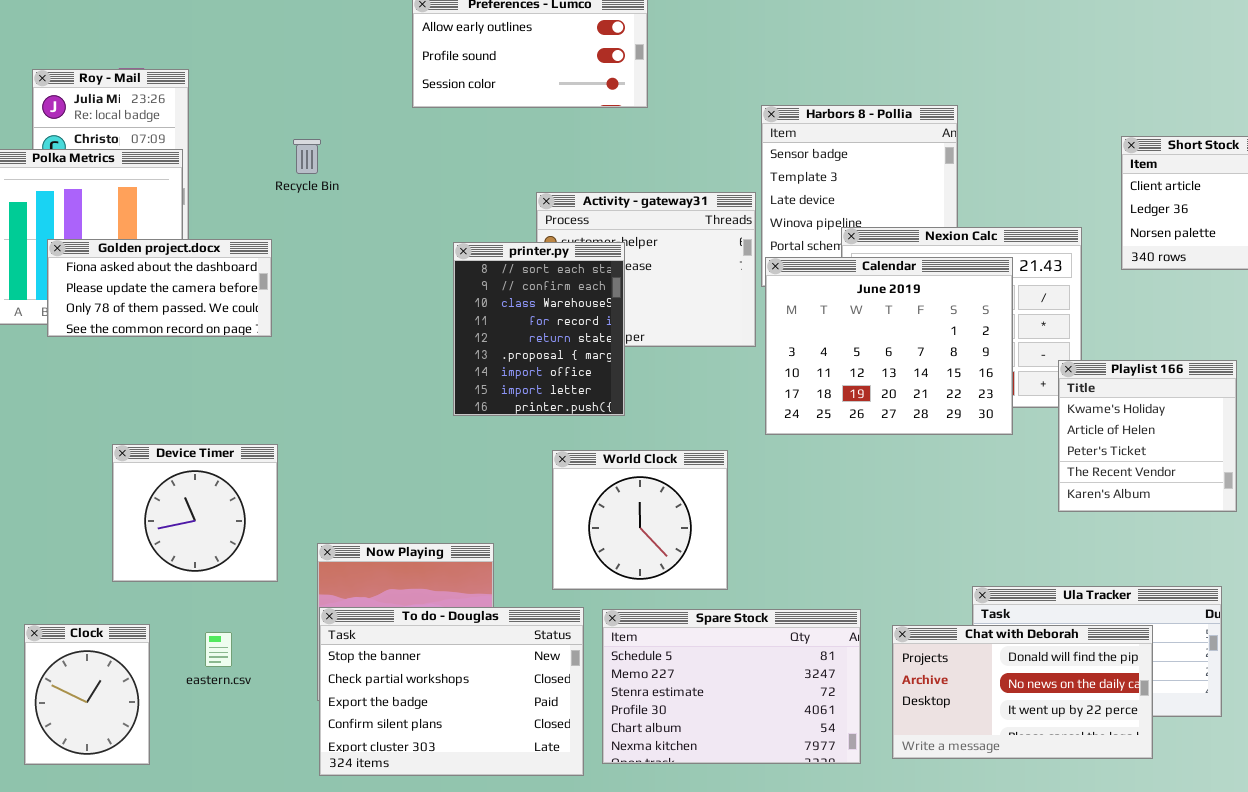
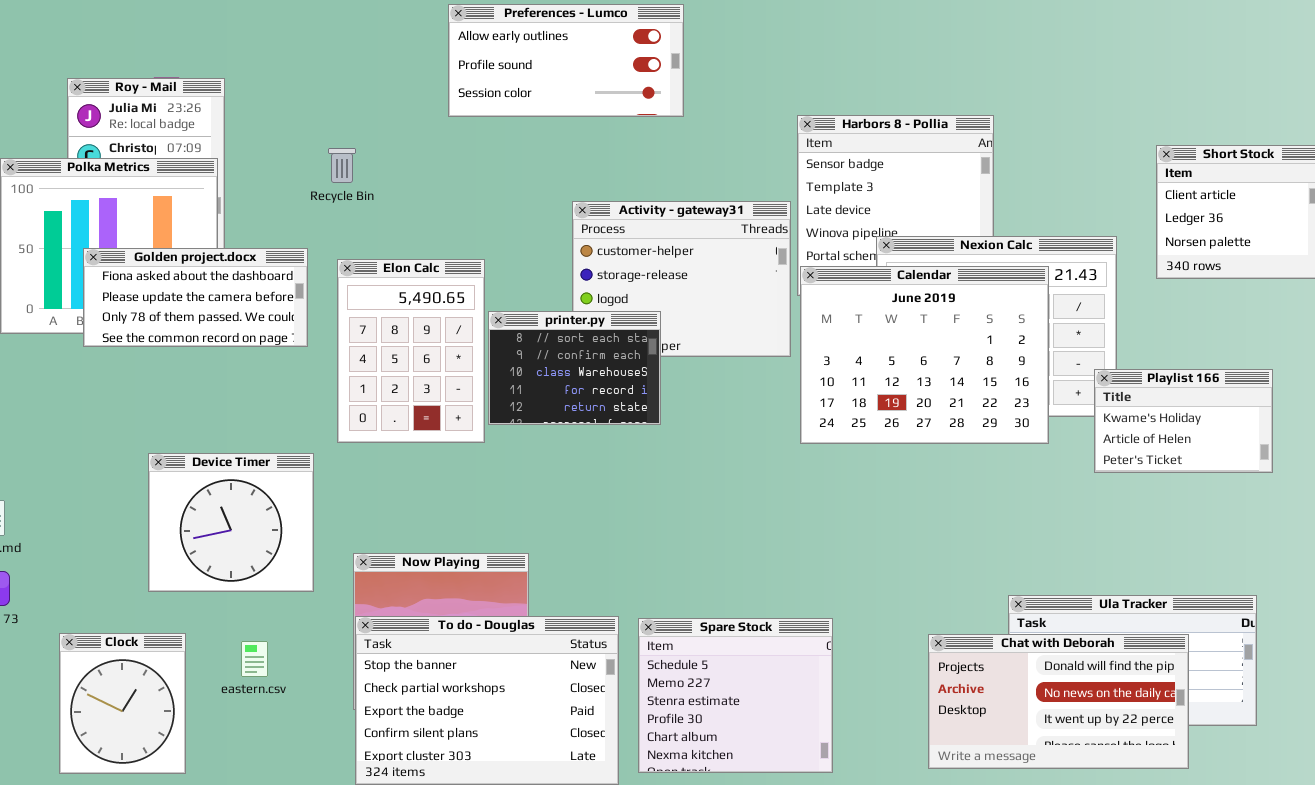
printer.py: [453,242,625,416] -> [488,311,661,425], resized
Elon Calc: none -> [337,259,485,443], opened
Playlist 166: [1058,360,1237,512] -> [1094,369,1273,473], resized
World Clock: [552,450,728,590] -> none, closed
Spare Stock: [602,609,861,764] -> [638,618,833,773], resized

